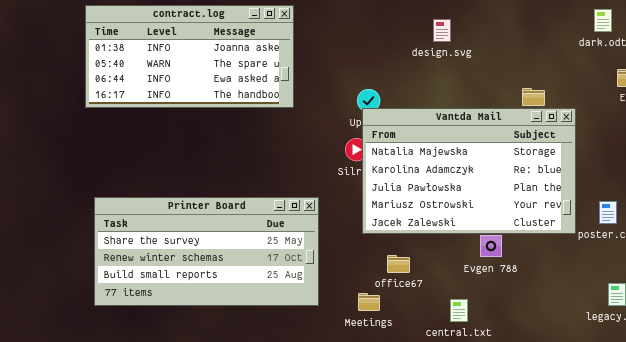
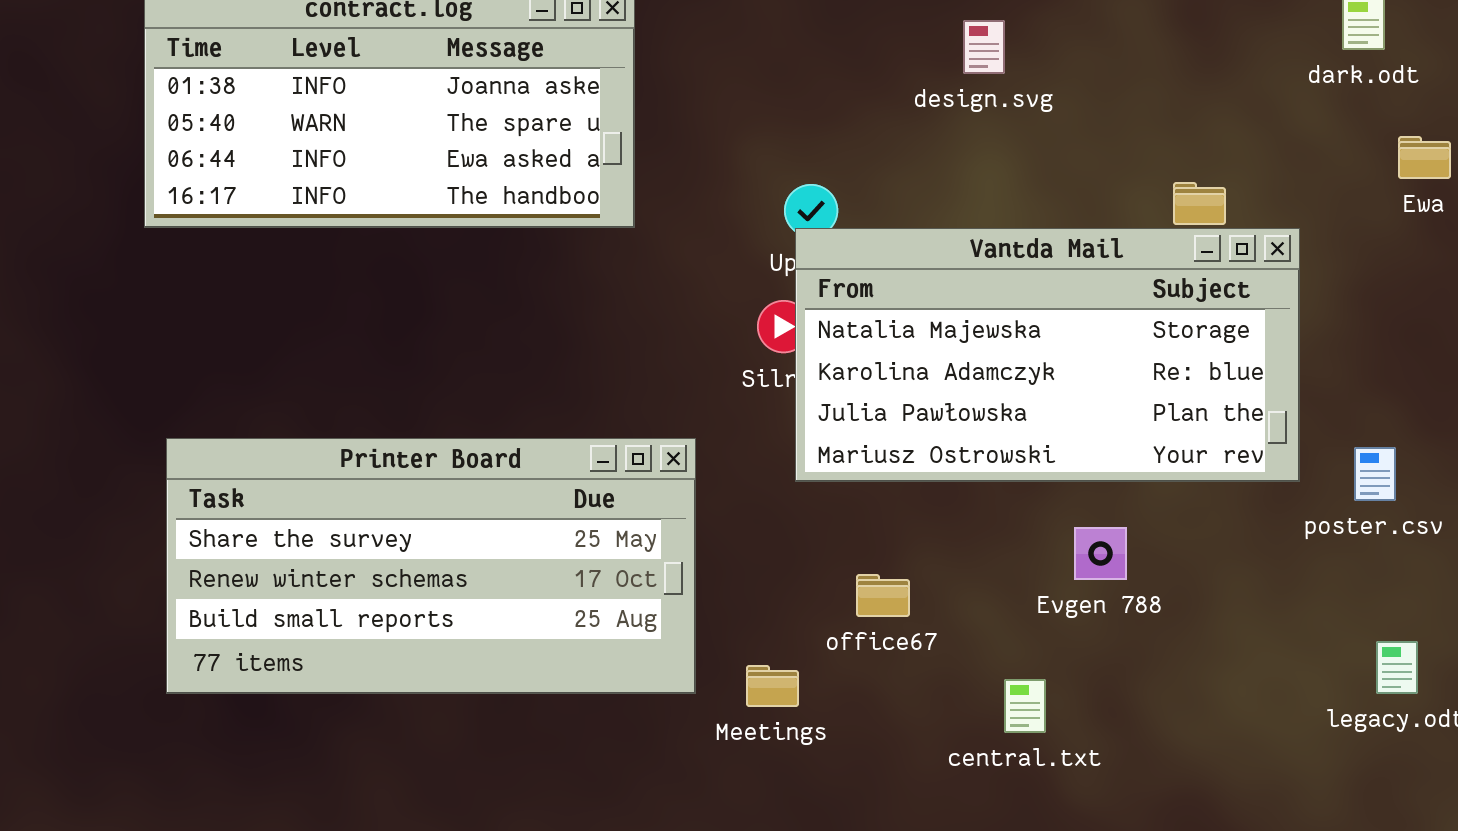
Vantda Mail: [362,108,576,234] -> [795,228,1300,482], resized
Meetings: [358,293,380,311] -> [746,665,799,707], moved

